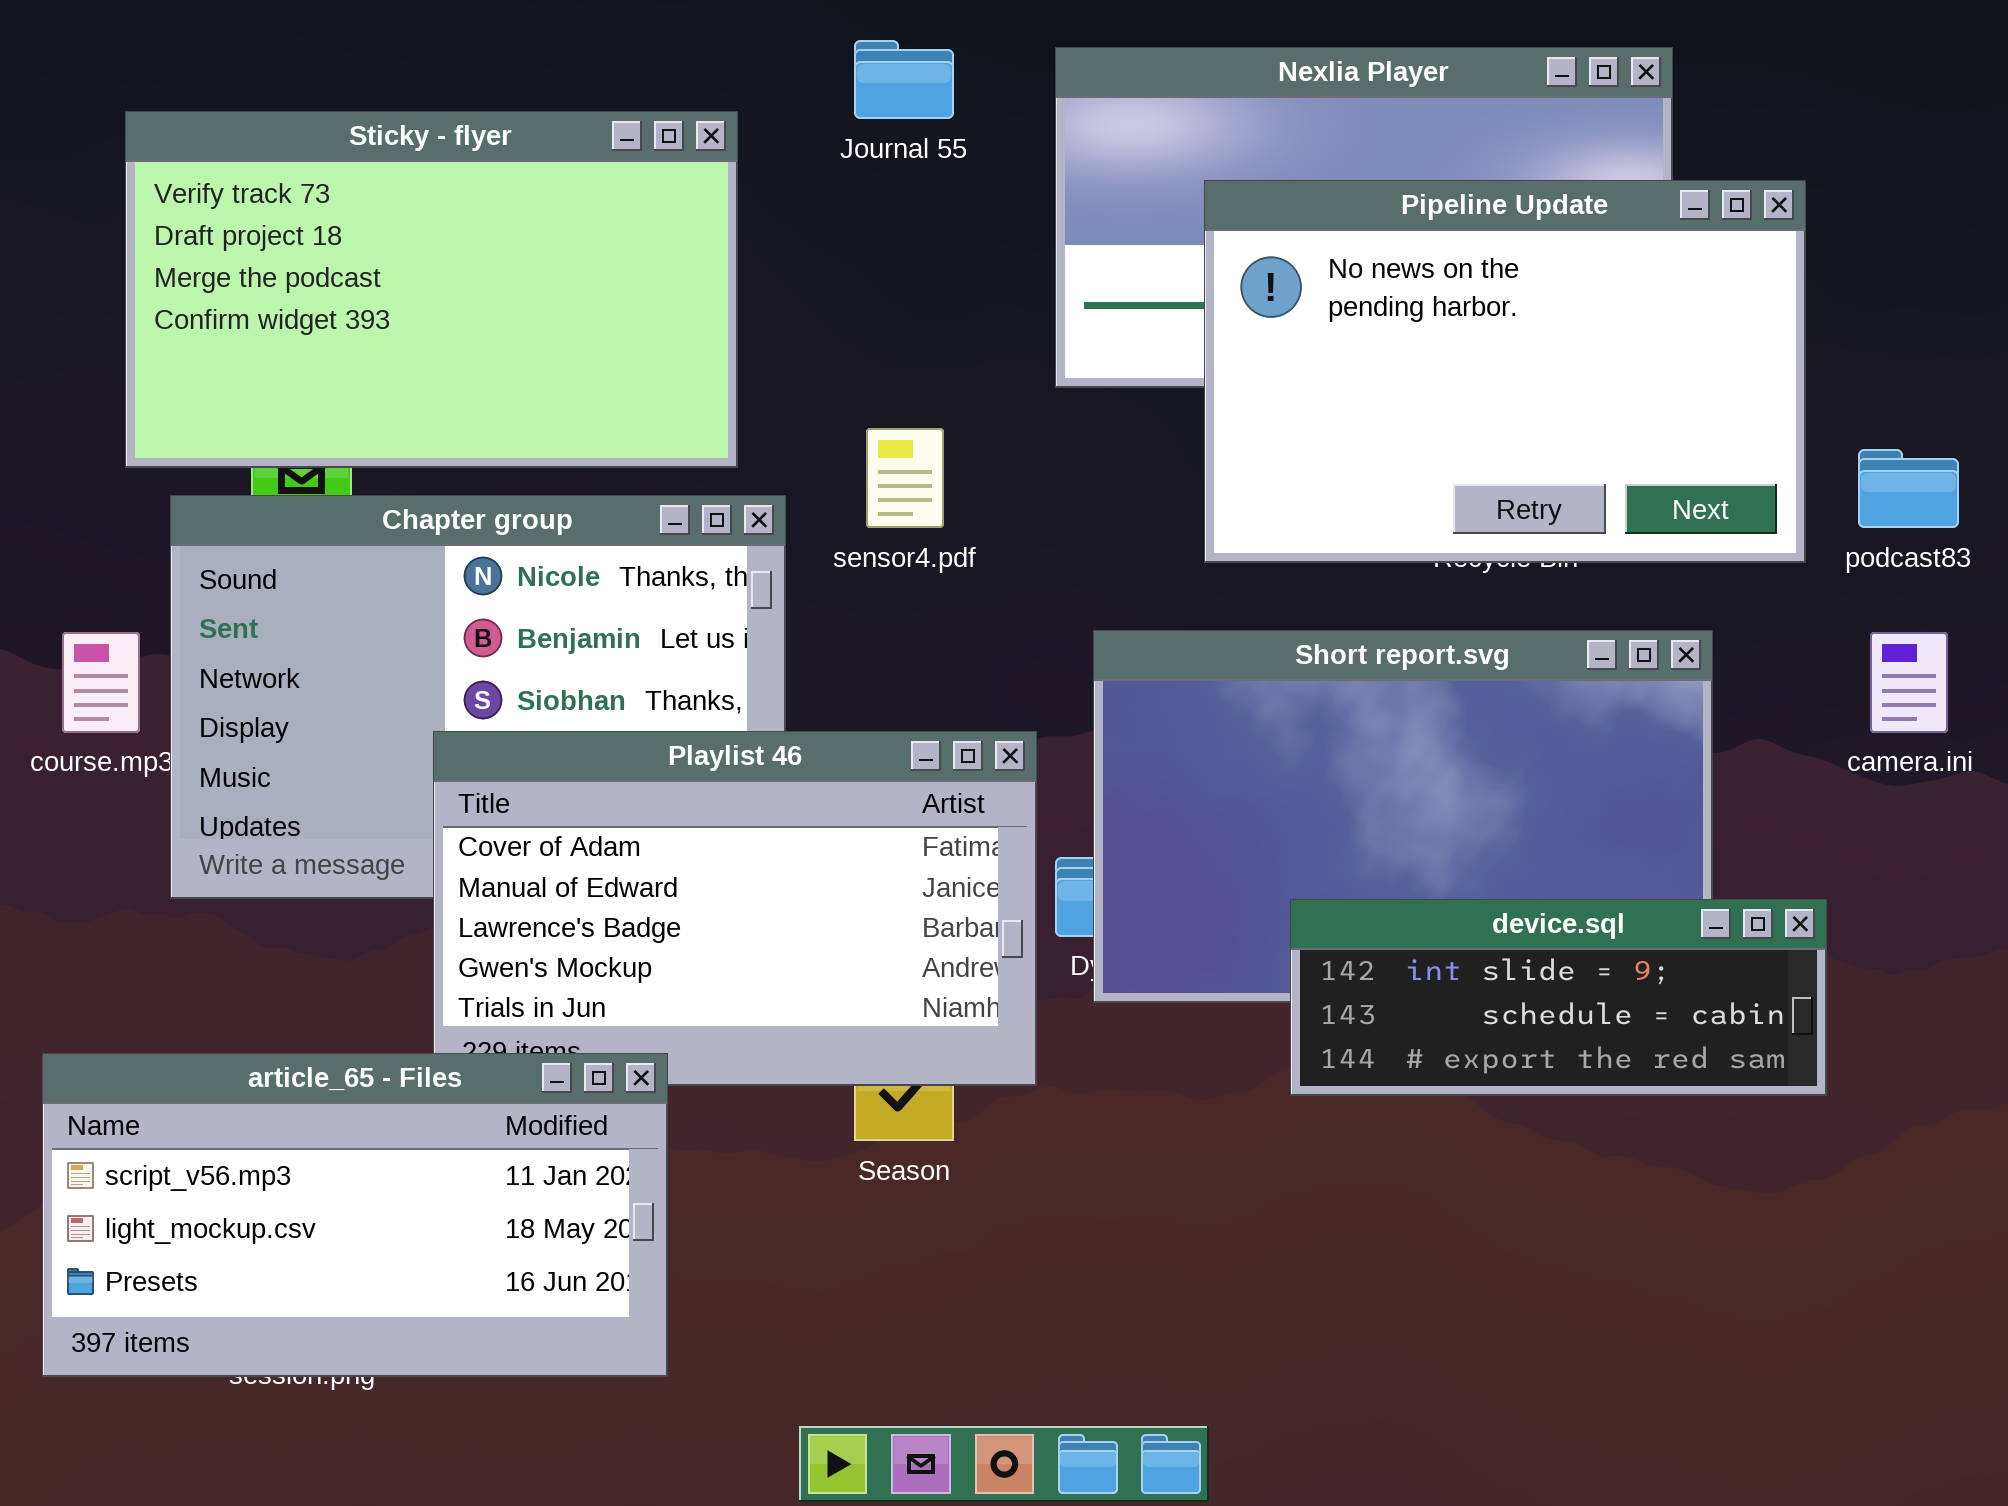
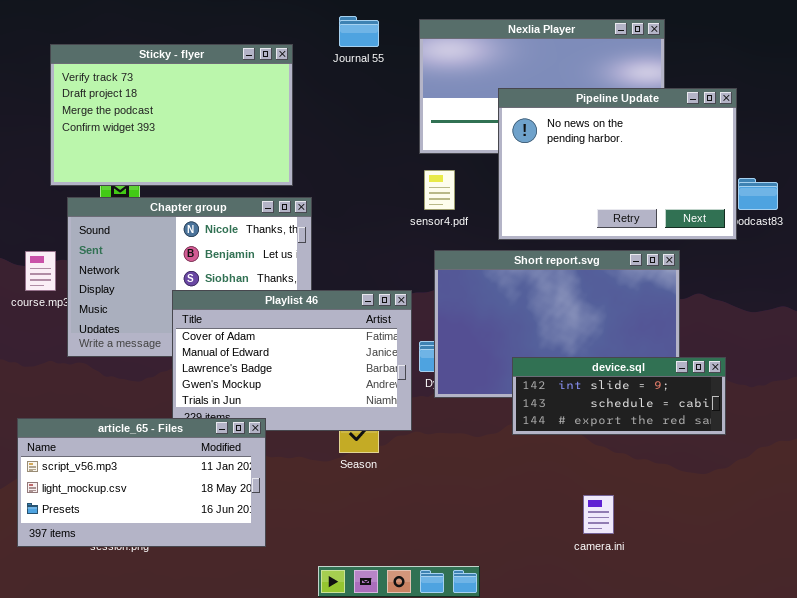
Pipeline Update: [1204,180,1806,563] -> [498,88,737,240], moved
sensor4.pdf: [866,428,944,528] -> [424,170,455,210], moved
camera.ini: [1870,632,1948,733] -> [583,495,614,534], moved

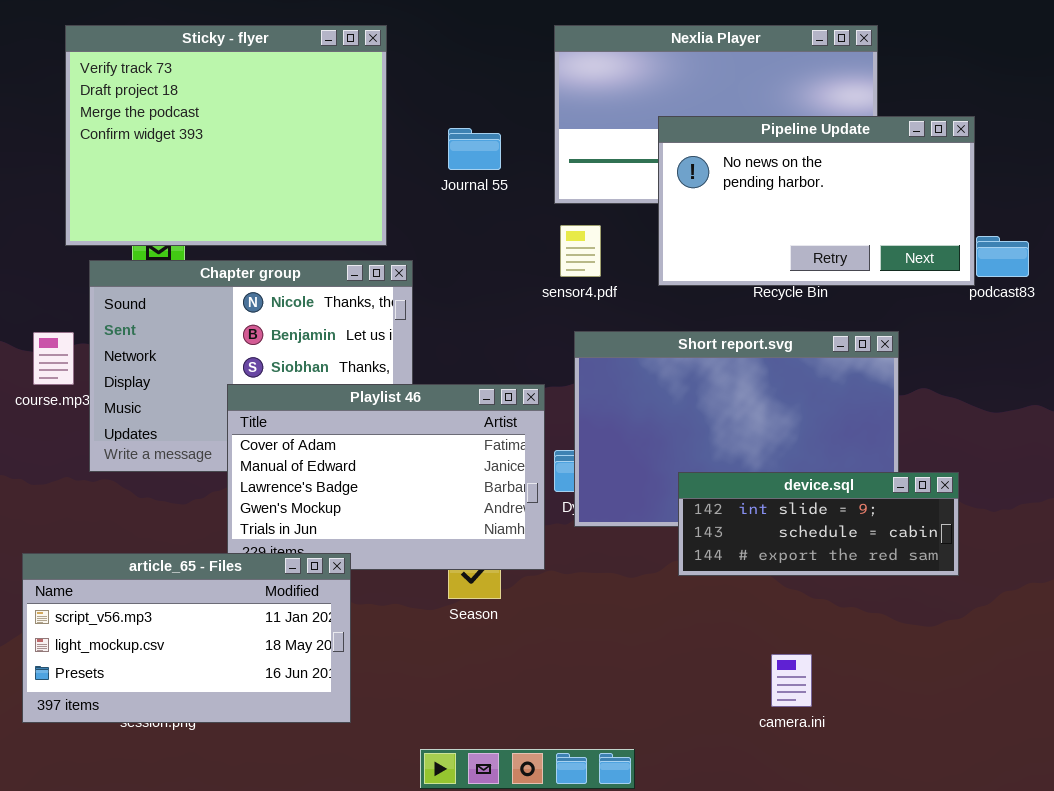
Journal 55: [339,16,379,47] -> [448,128,501,170], moved
Sticky - flyer: [50,44,293,186] -> [65,25,387,246], resized
Pipeline Update: [498,88,737,240] -> [658,116,975,286], resized

